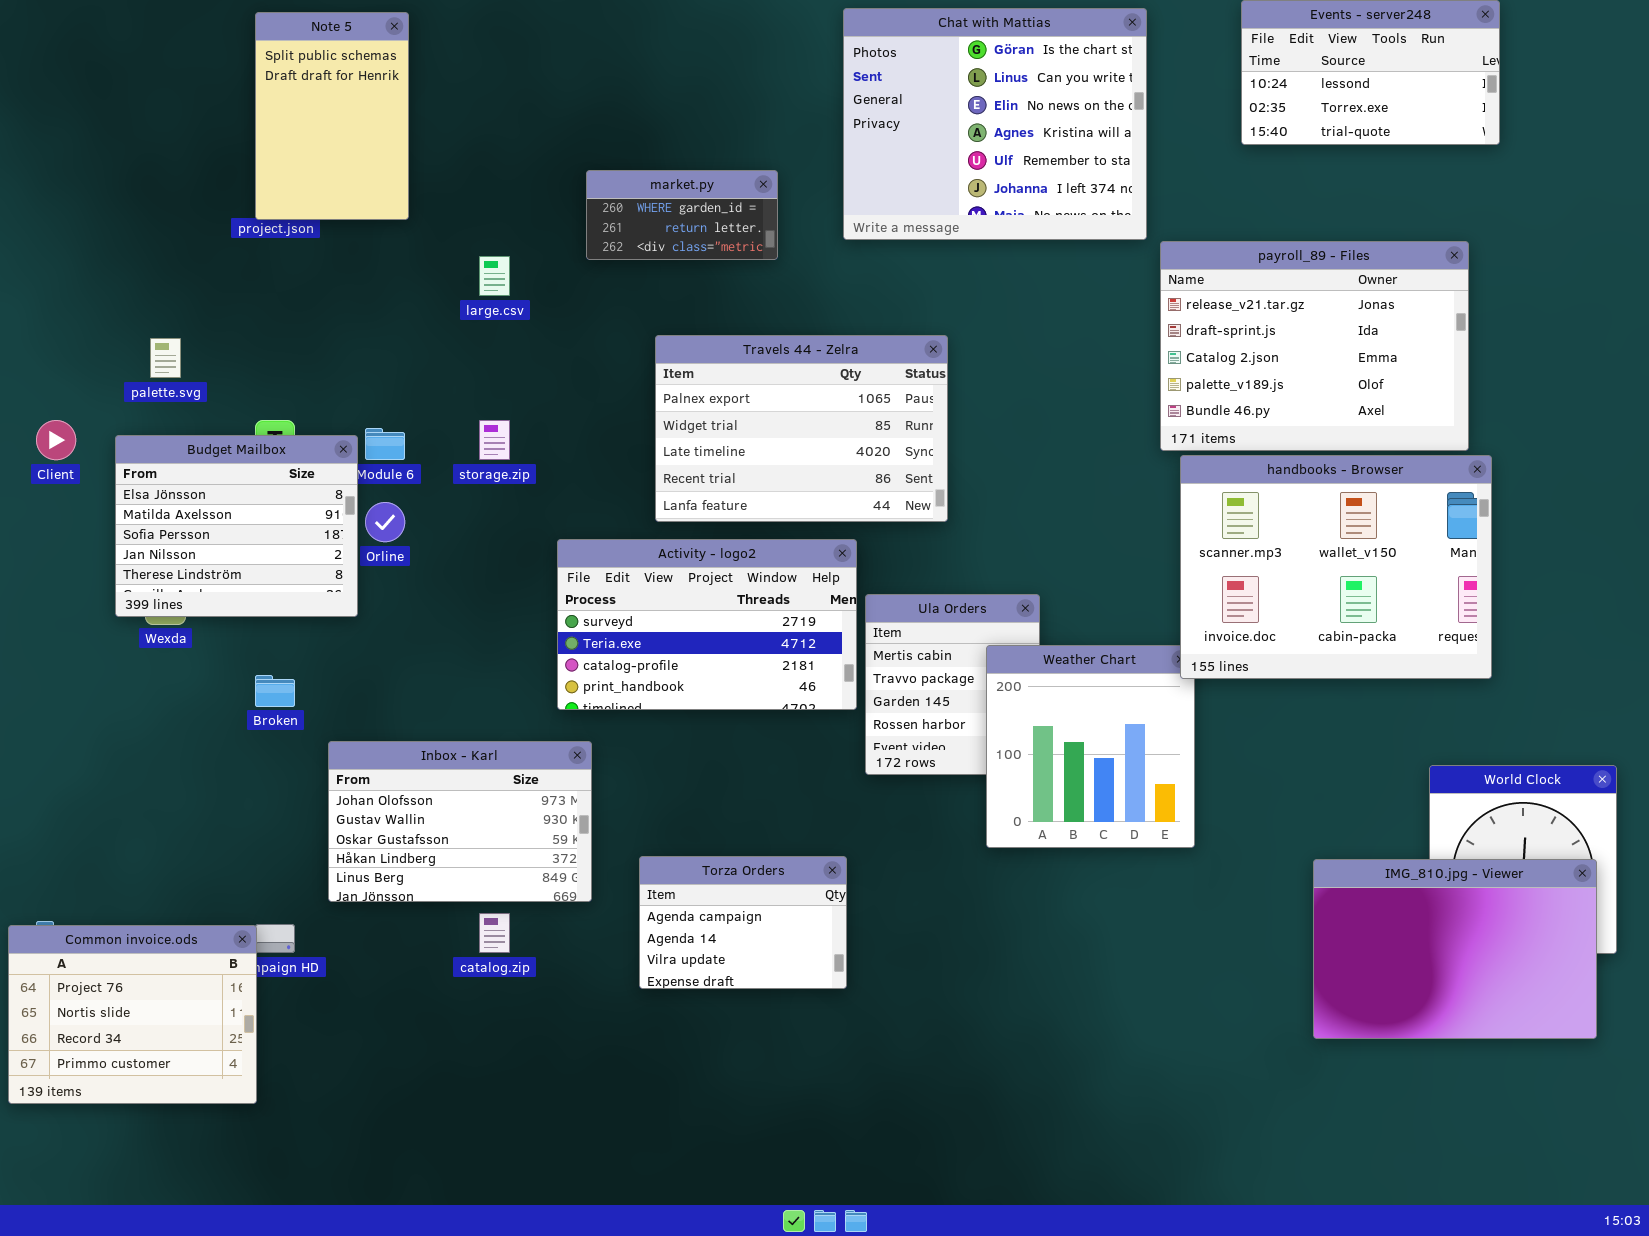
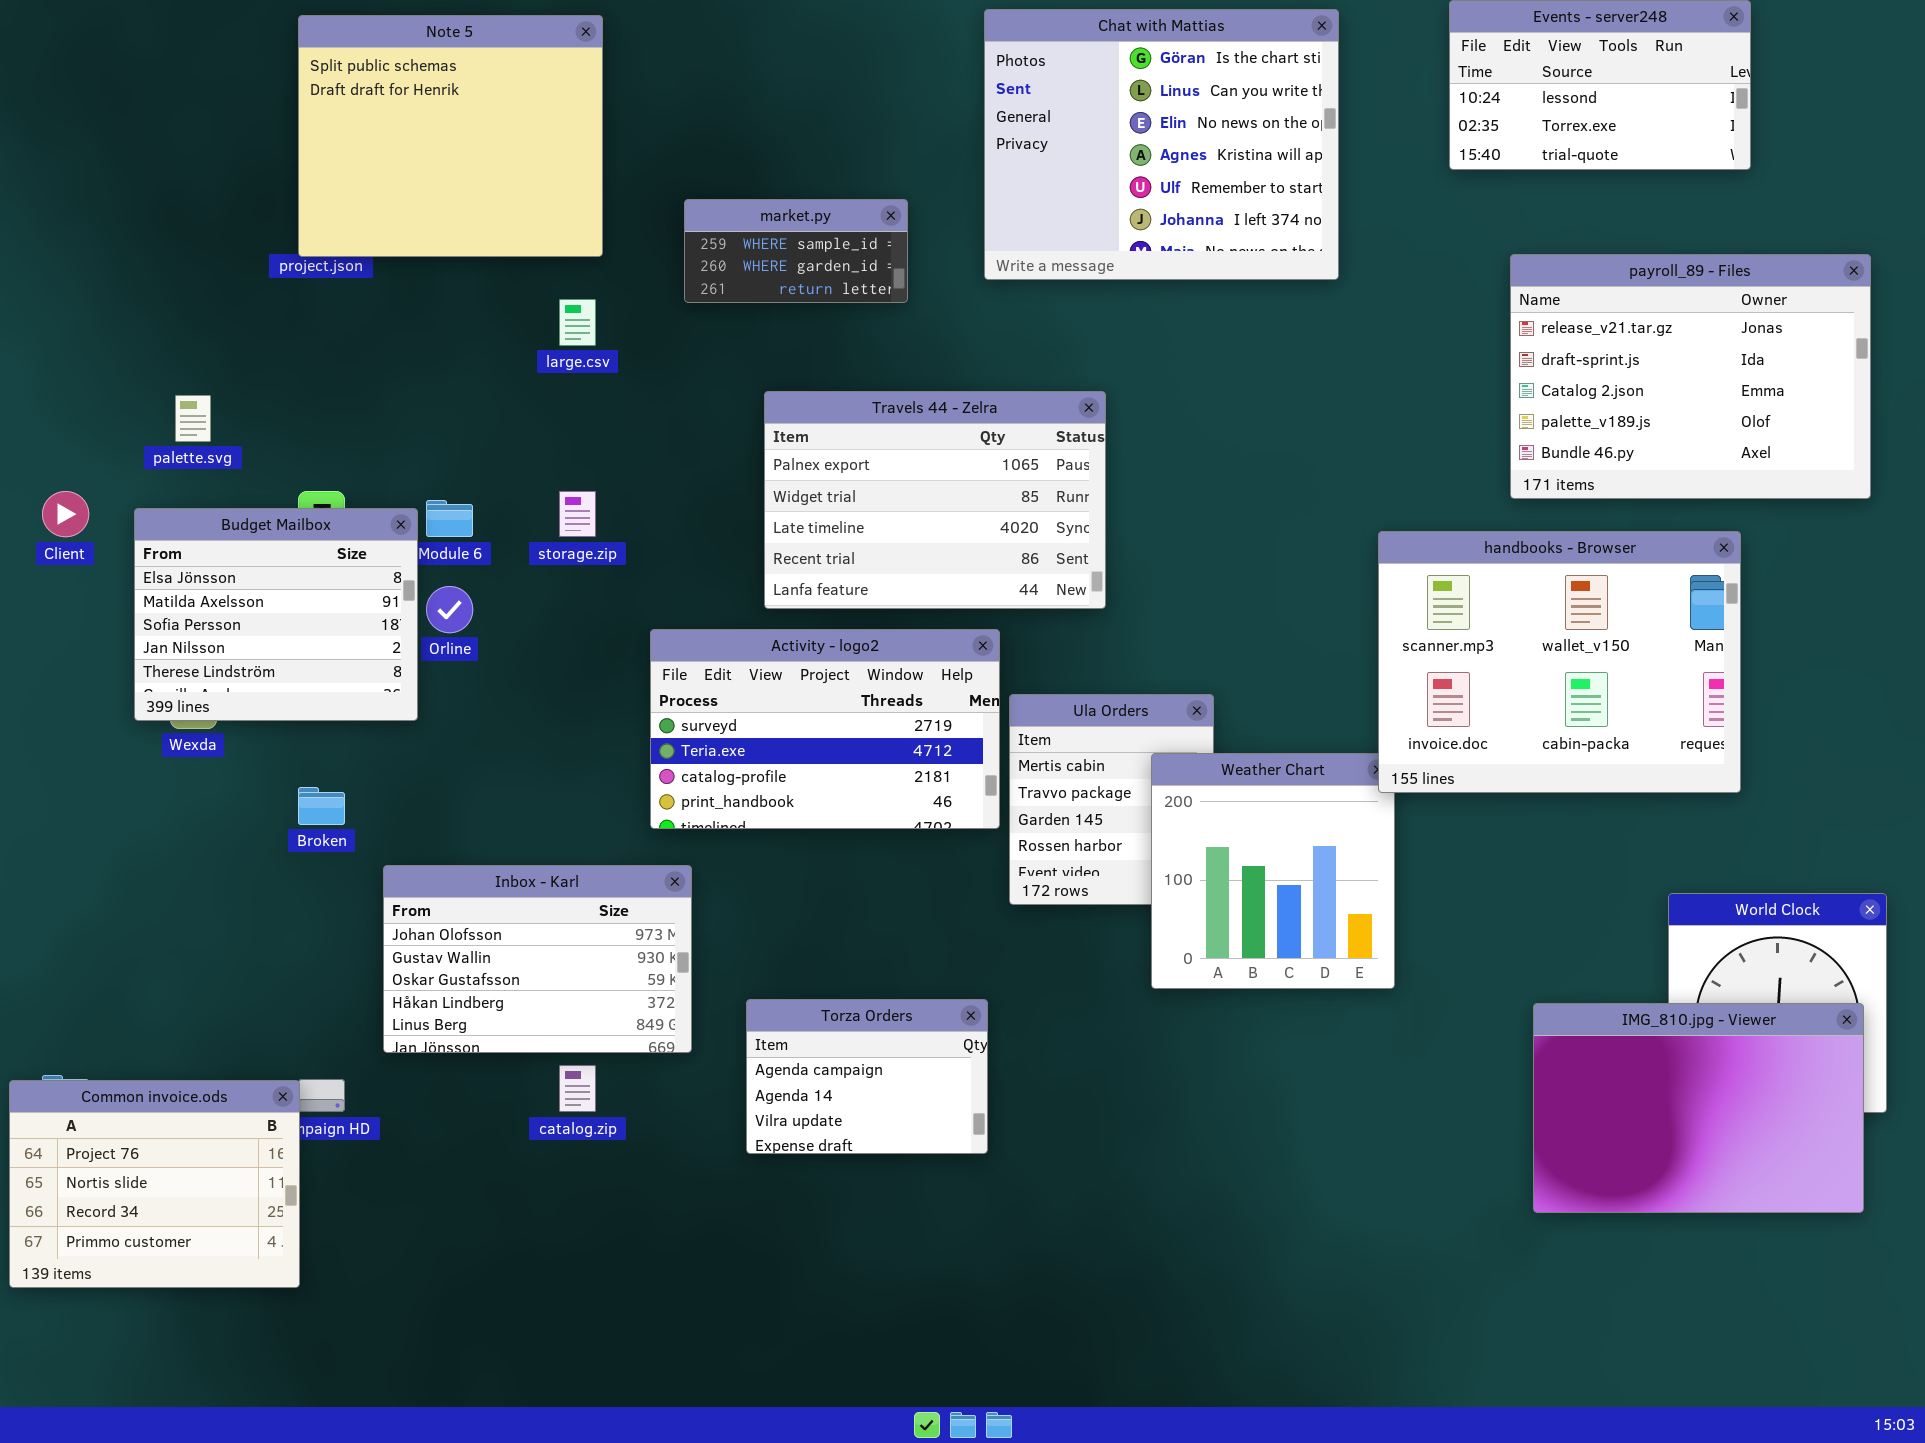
Note 5: [255,12,409,220] -> [298,15,603,257], resized
market.py: [586,170,778,260] -> [684,199,908,303], scrolled up 1 row
payroll_89 - Files: [1160,241,1469,451] -> [1510,254,1871,499], moved

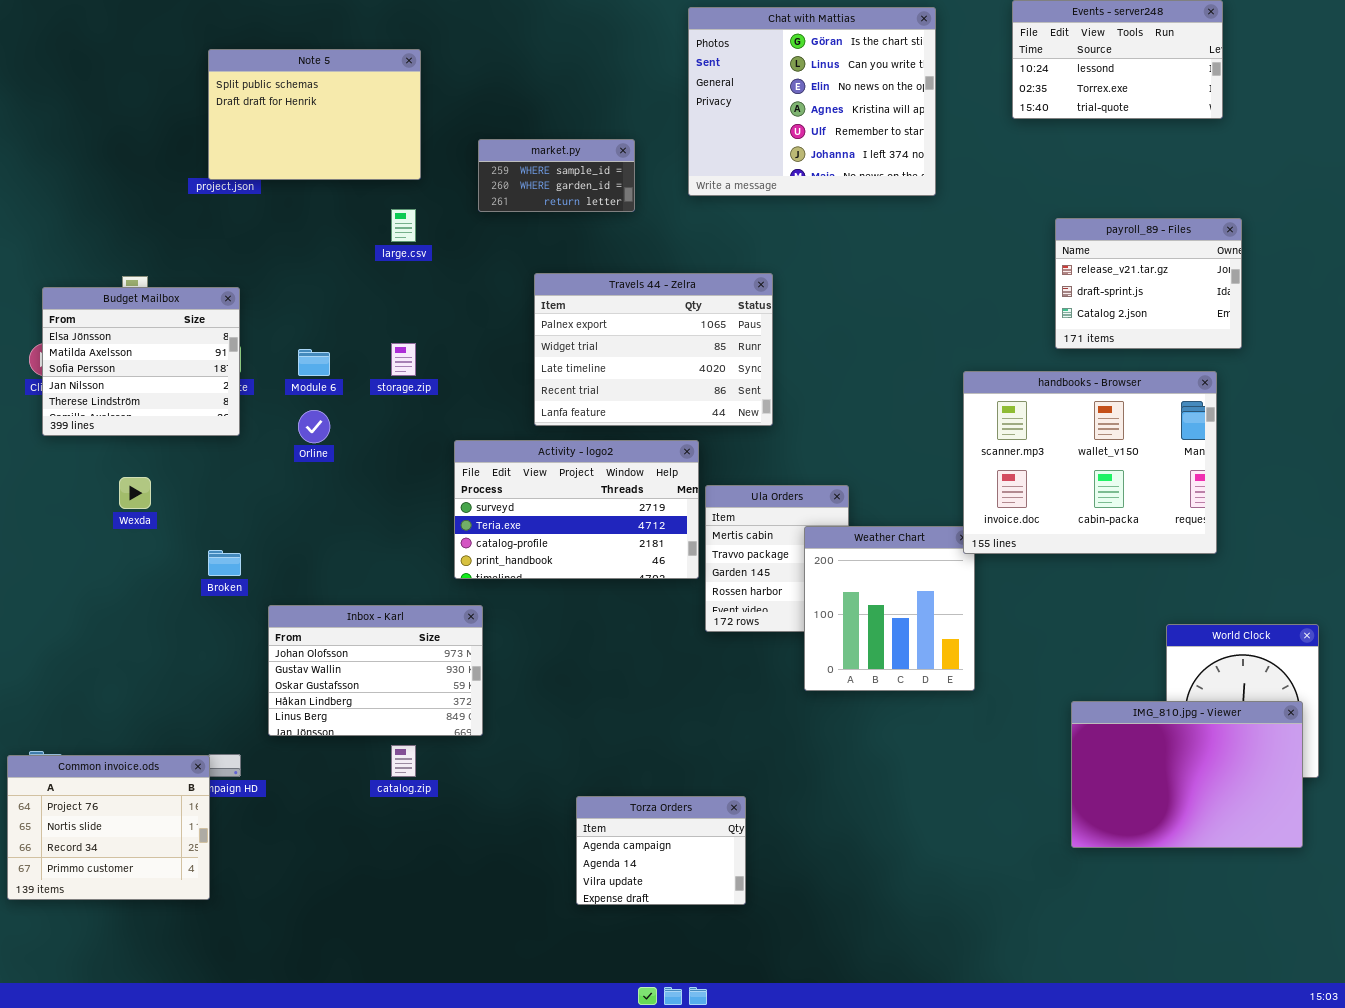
Note 5: [298,15,603,257] -> [208,49,421,180], resized
payroll_89 - Files: [1510,254,1871,499] -> [1055,218,1242,349], resized
Budget Mailbox: [134,508,418,721] -> [42,287,240,436], moved
Torza Orders: [746,999,988,1154] -> [576,796,746,905], moved

